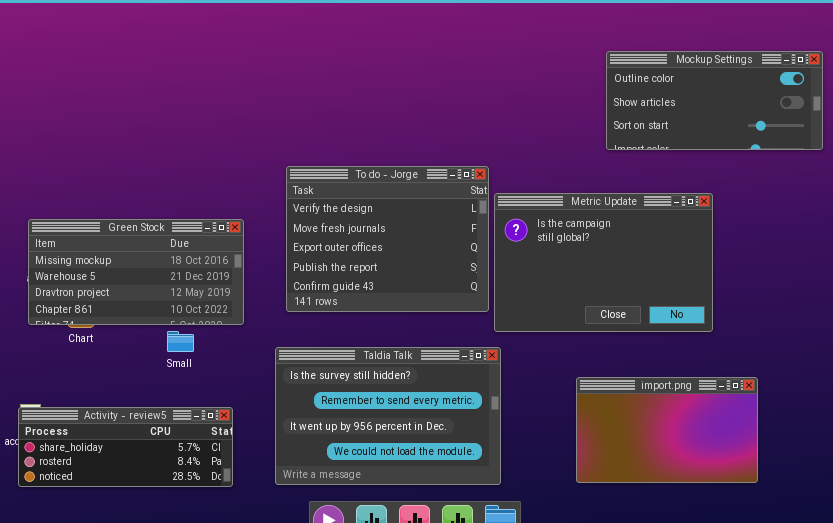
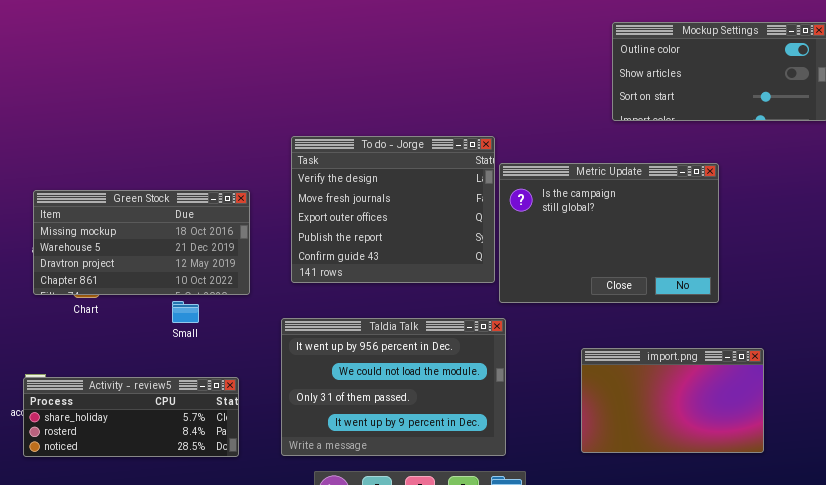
Taldia Talk: [275,347,501,485] -> [281,318,506,456], scrolled down 2 rows

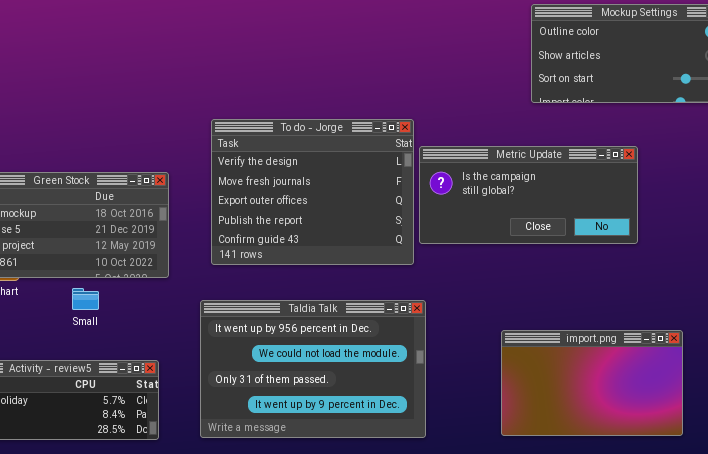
Metric Update: [499,163,719,303] -> [419,146,638,244], resized
Small: [172,301,199,323] -> [72,288,99,310], moved

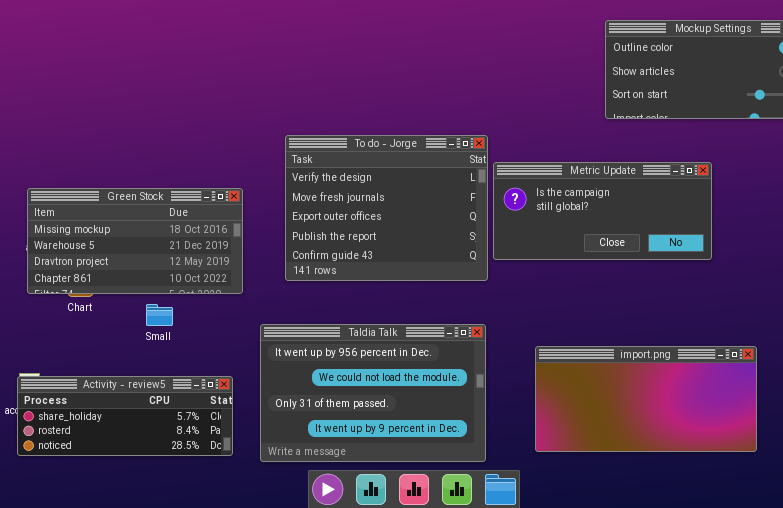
Taldia Talk: [200,300,426,438] -> [260,324,486,462], moved
import.png: [501,330,683,436] -> [535,346,757,452], resized

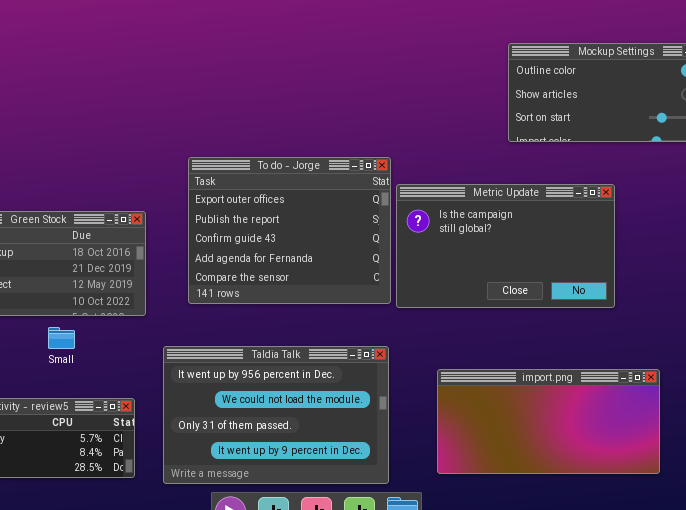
To do - Jorge: [285,135,488,281] -> [188,157,391,304], scrolled down 2 rows
Metric Update: [493,162,712,260] -> [396,184,615,308], resized

